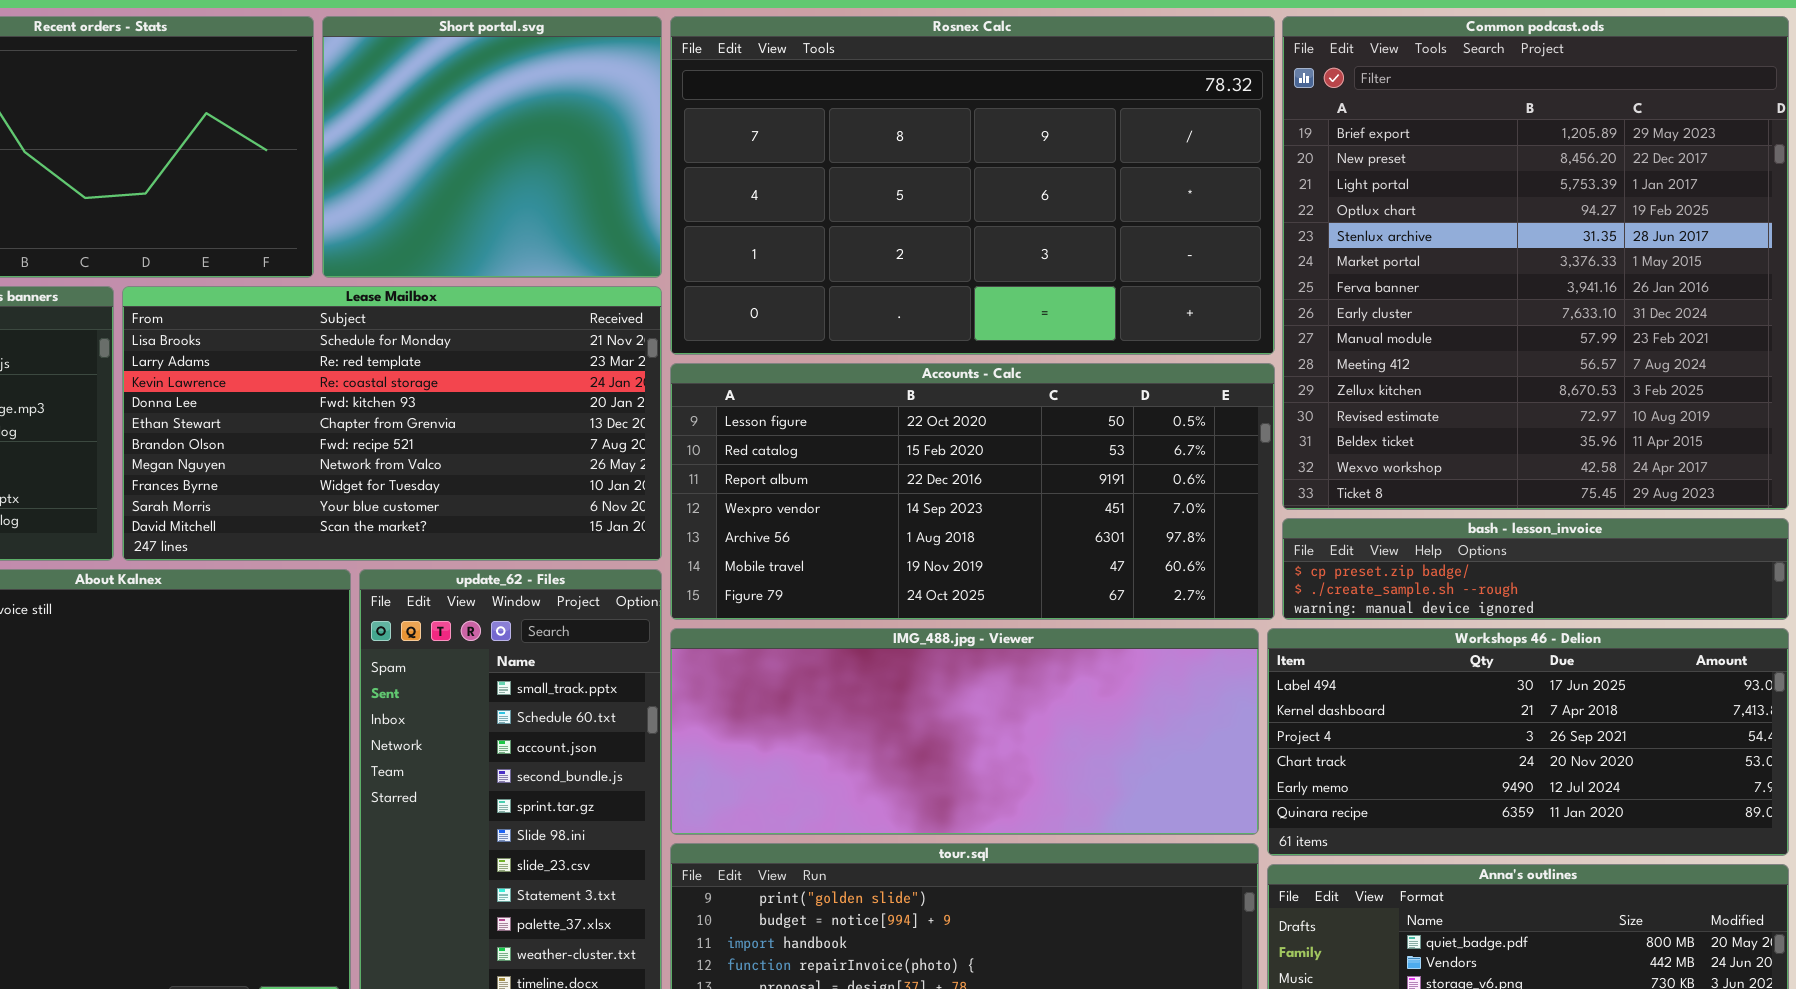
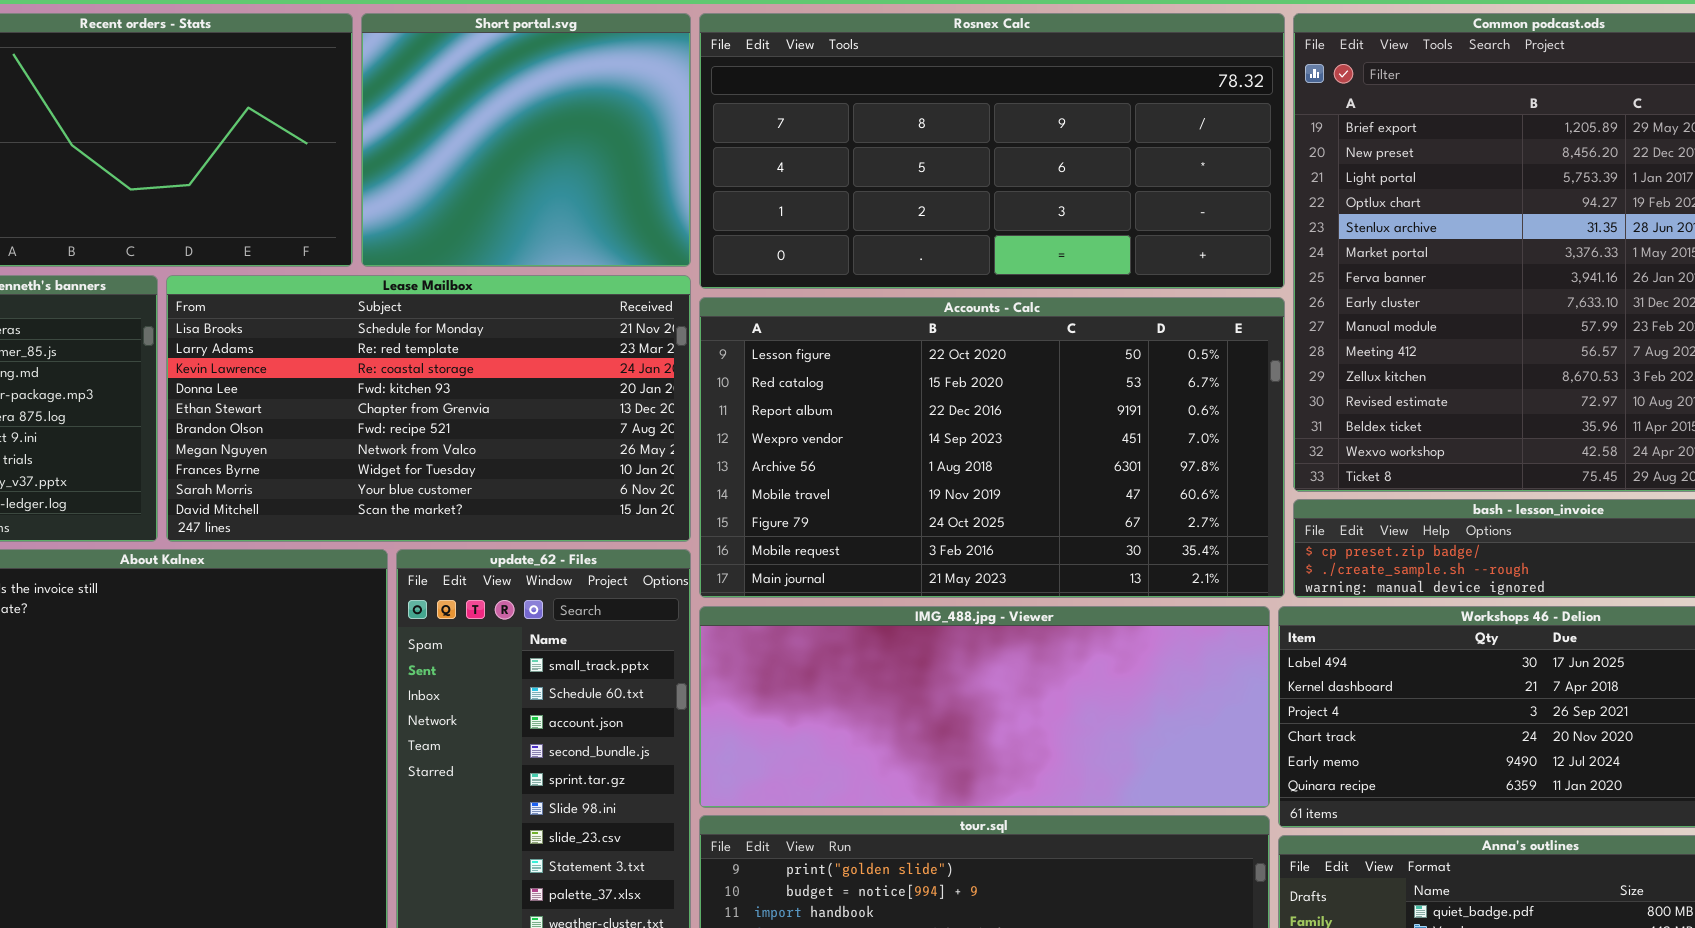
Rosnex Calc: [670,16,1275,355] -> [699,13,1285,289], resized
Accounts - Calc: [670,363,1275,620] -> [699,297,1285,598], resized

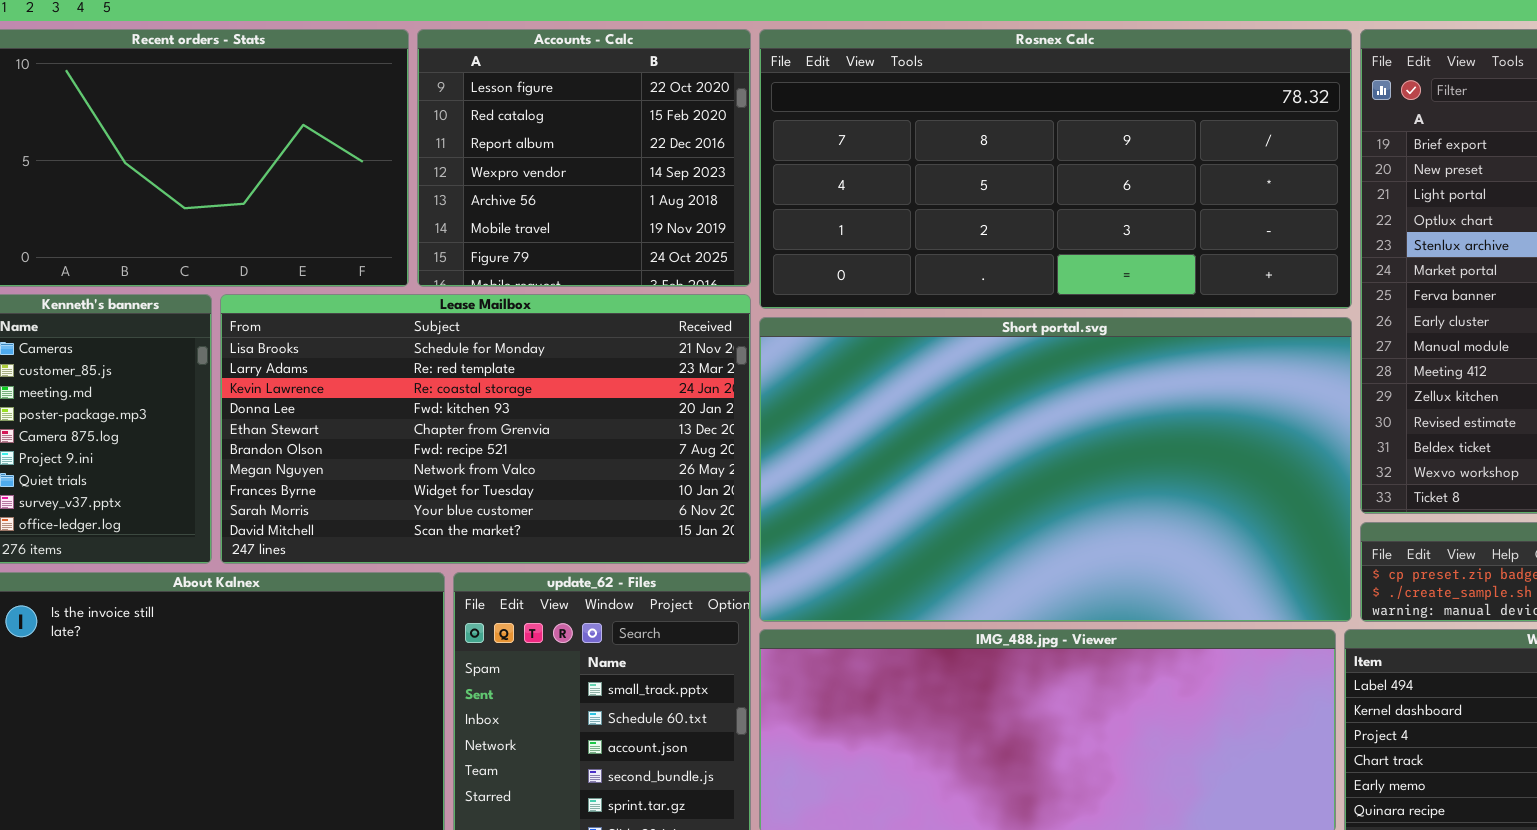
Short portal.svg: [361,13,691,267] -> [759,317,1352,622], moved, resized
Accounts - Calc: [699,297,1285,598] -> [417,29,751,287], moved, resized

